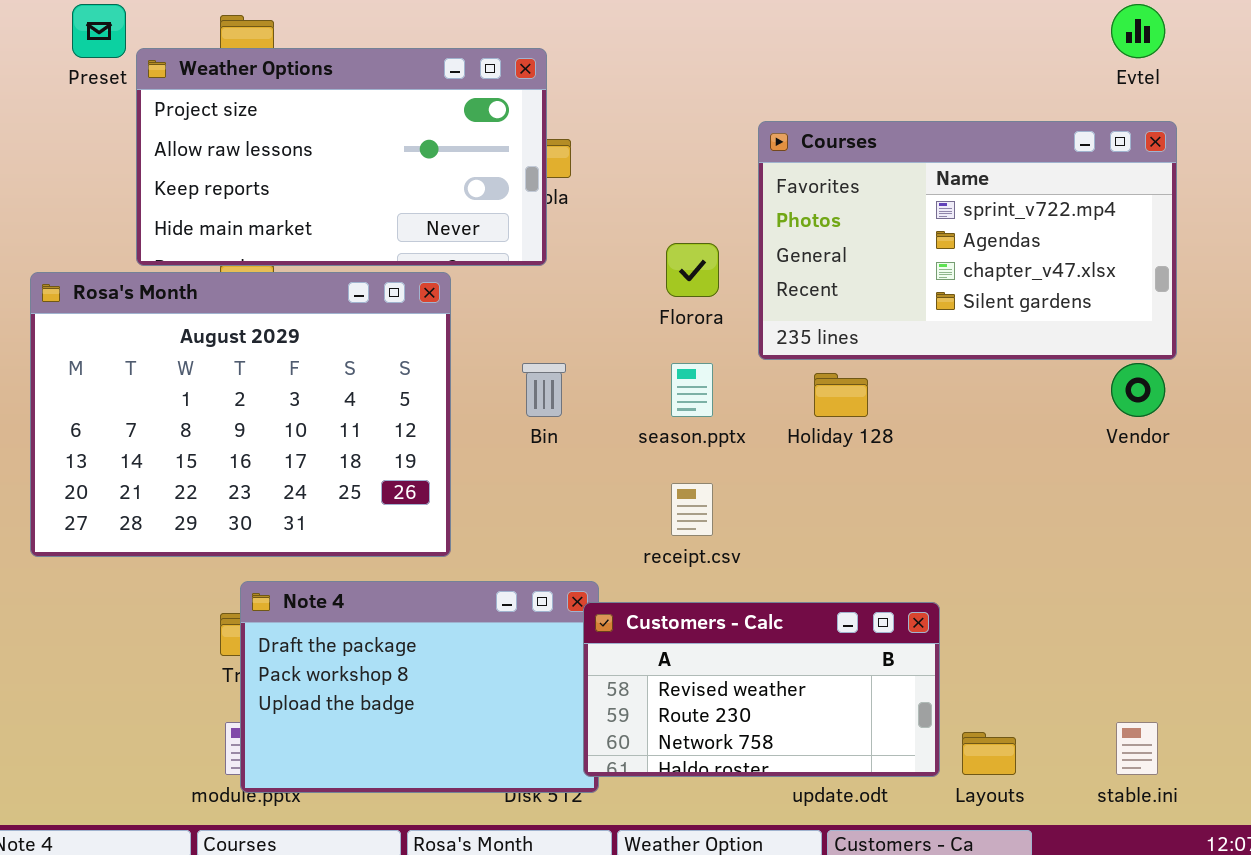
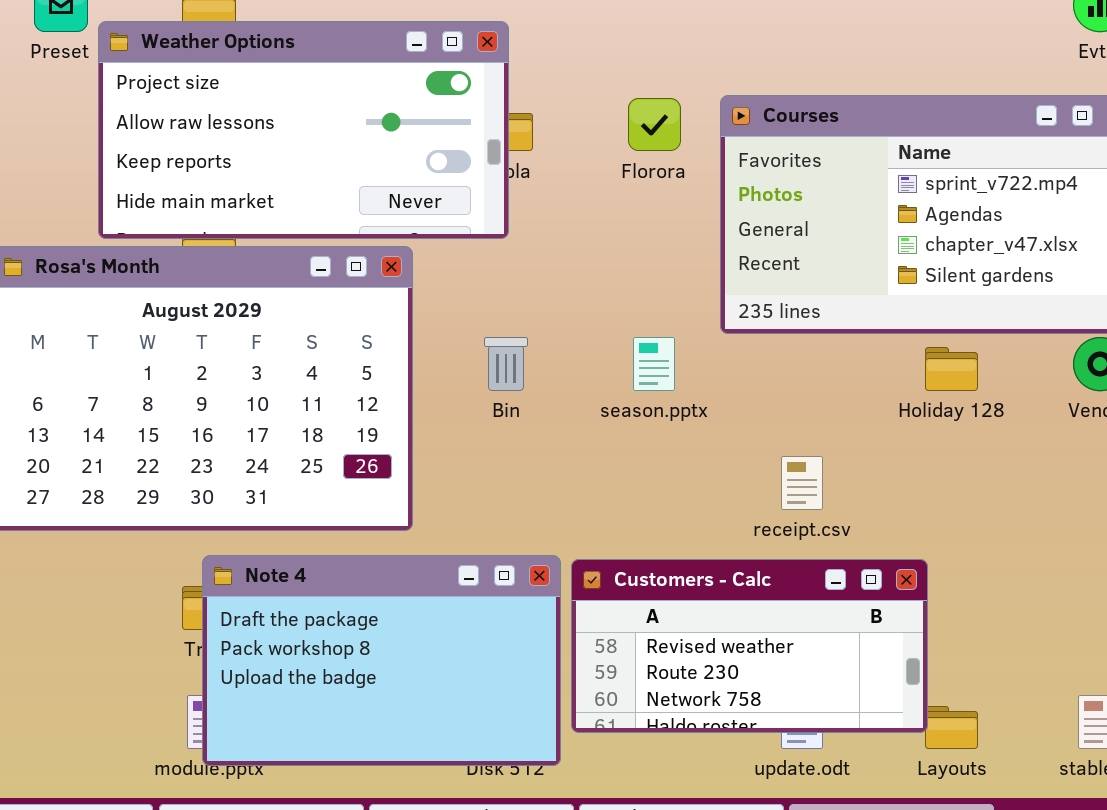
Florora: [666,243,719,297] -> [628,98,681,151], moved
Holiday 128: [814,373,868,417] -> [925,347,978,391], moved
receipt.csv: [671,483,713,536] -> [781,456,823,510], moved
Customers - Calc: [583,602,940,777] -> [571,559,928,733], moved

